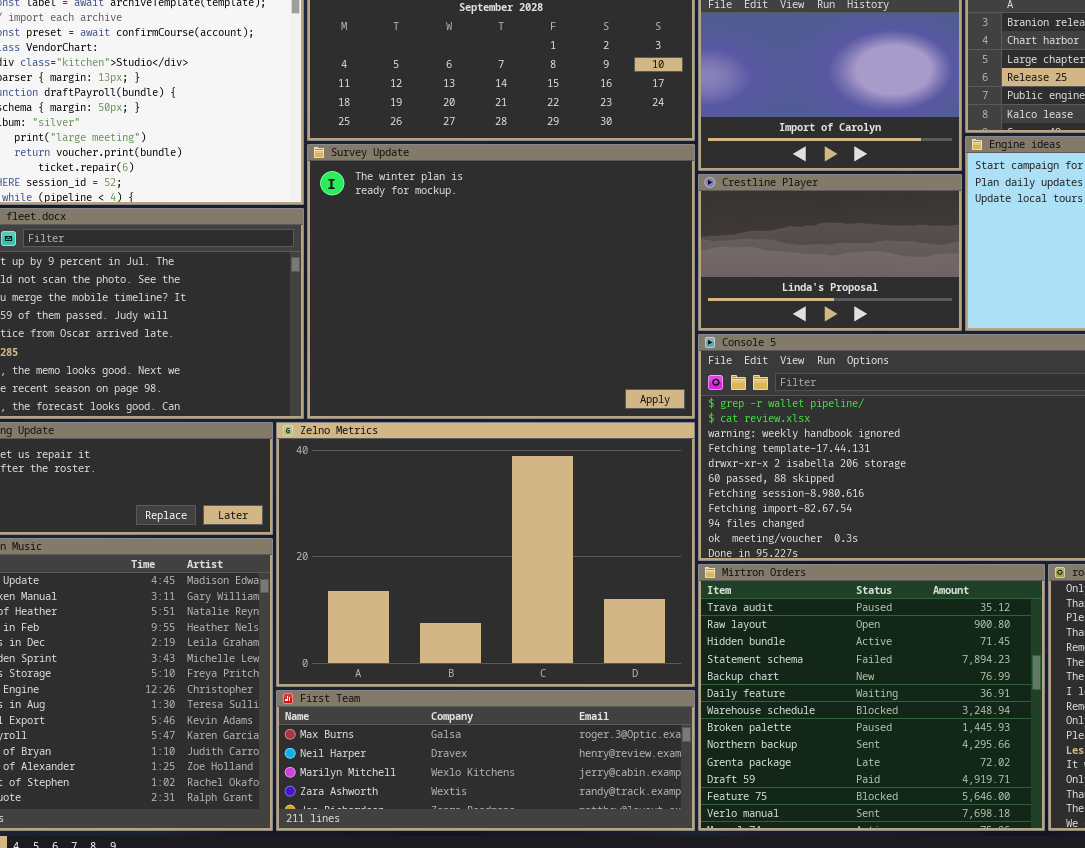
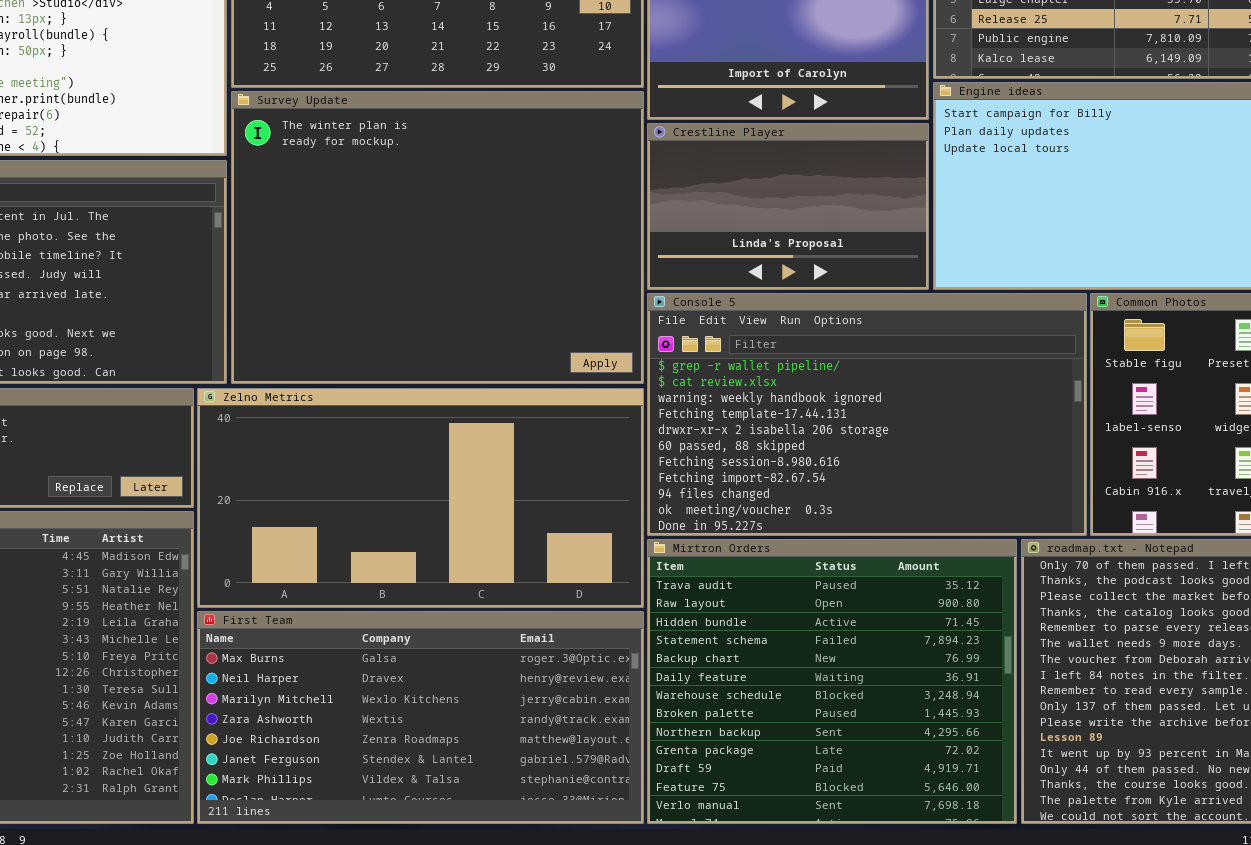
Zelno Metrics: [276,422,695,687] -> [197,388,644,608], resized
First Team: [276,690,695,831] -> [197,611,644,824], resized

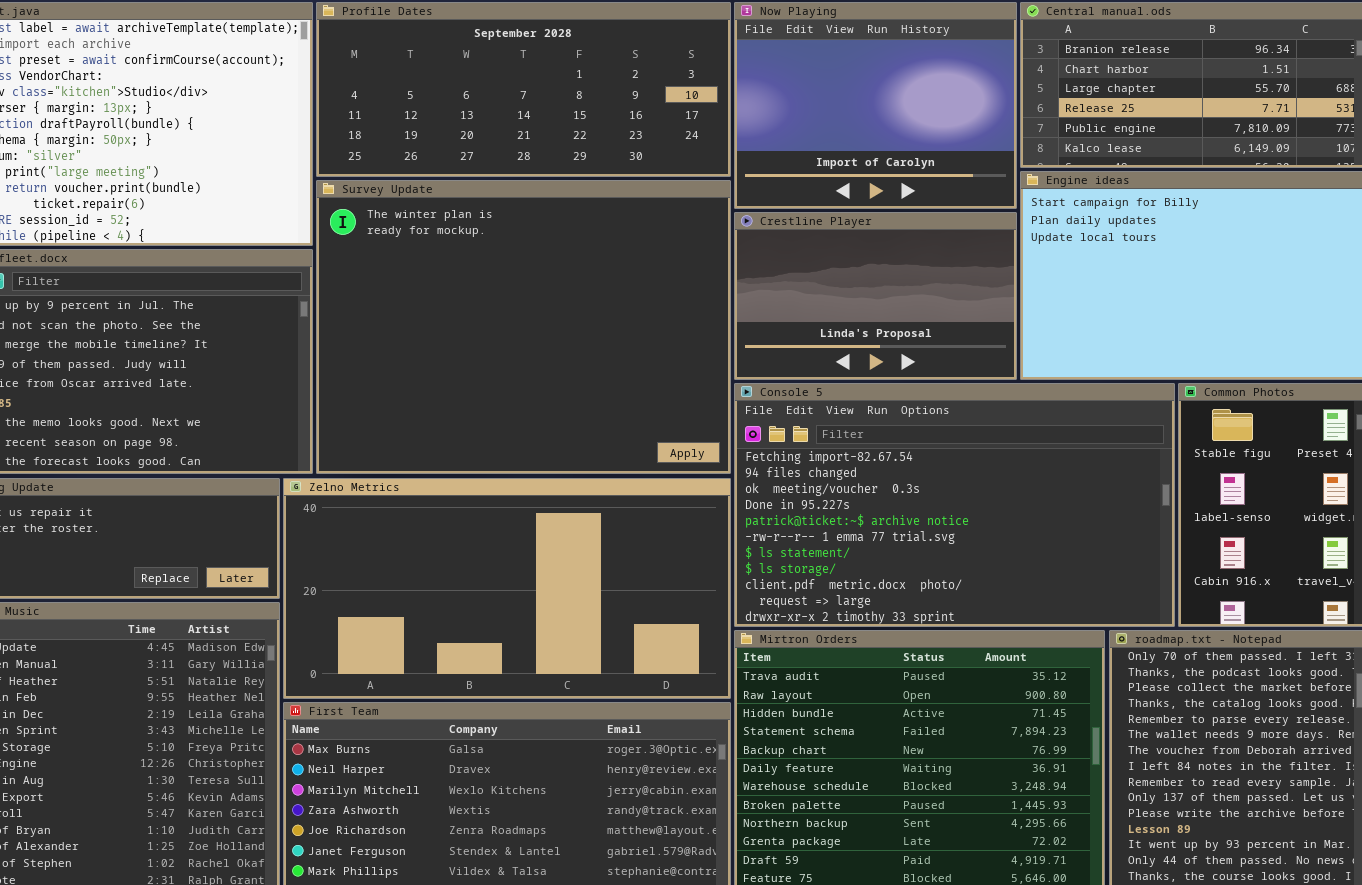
Console 5: [647,293,1087,536] -> [734,383,1175,627], scrolled down 7 rows

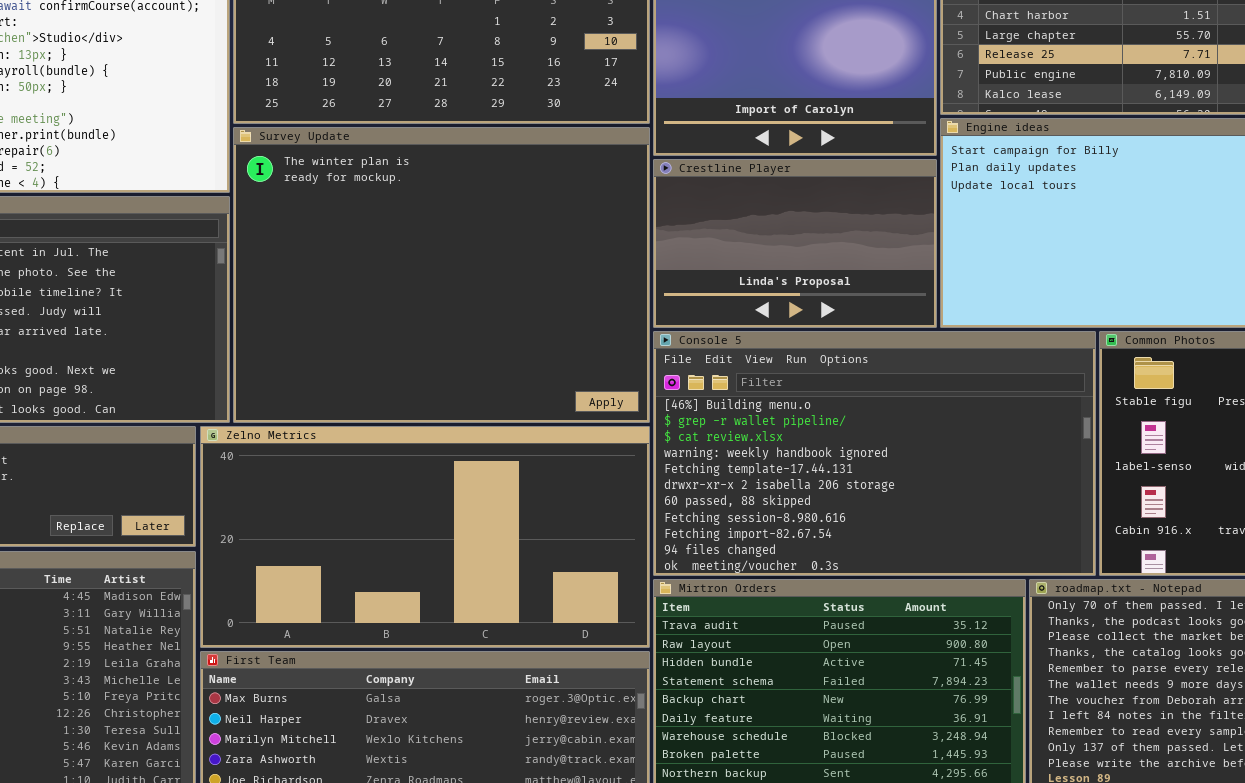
Console 5: [734,383,1175,627] -> [653,331,1096,576], scrolled up 8 rows

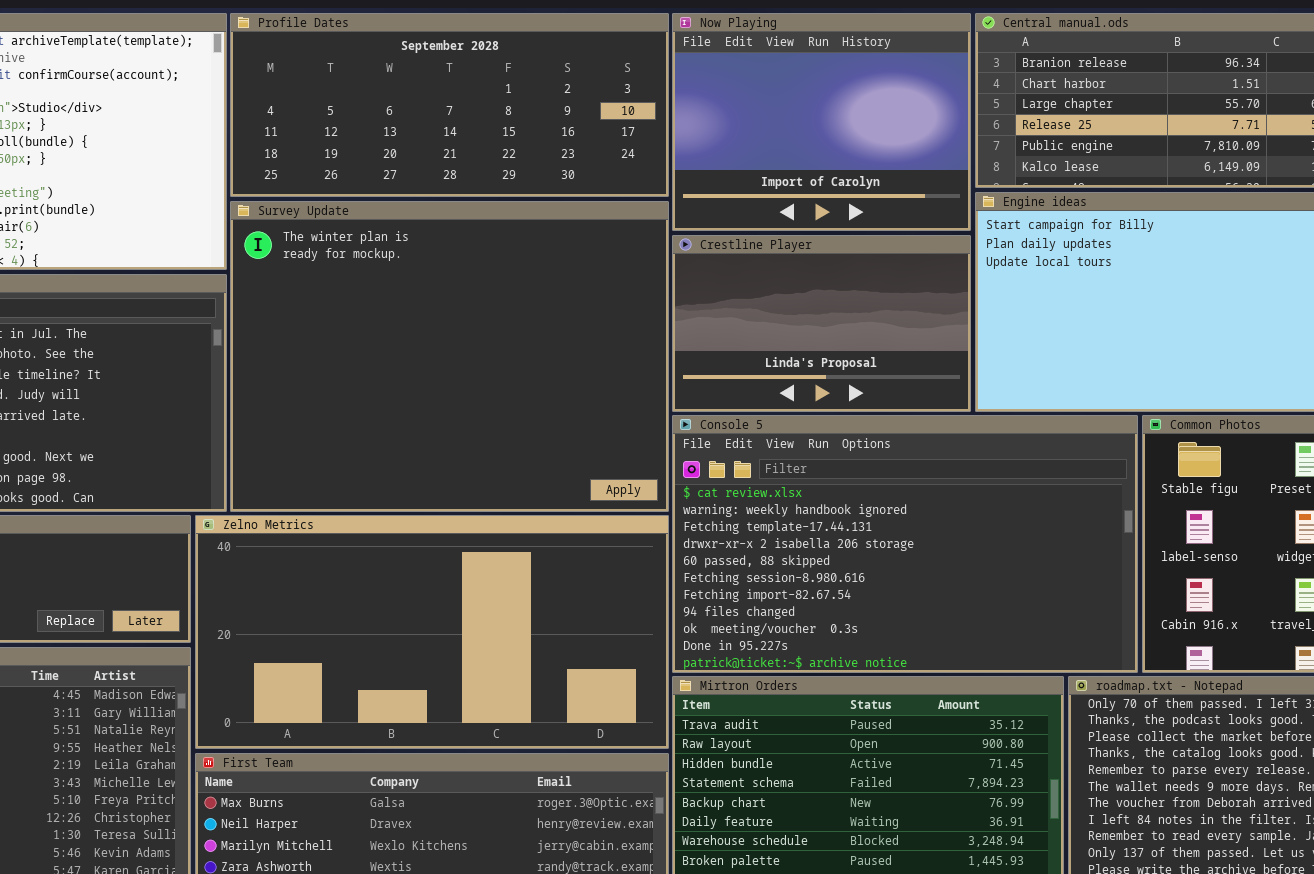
Console 5: [653,331,1096,576] -> [672,415,1138,673], scrolled down 2 rows

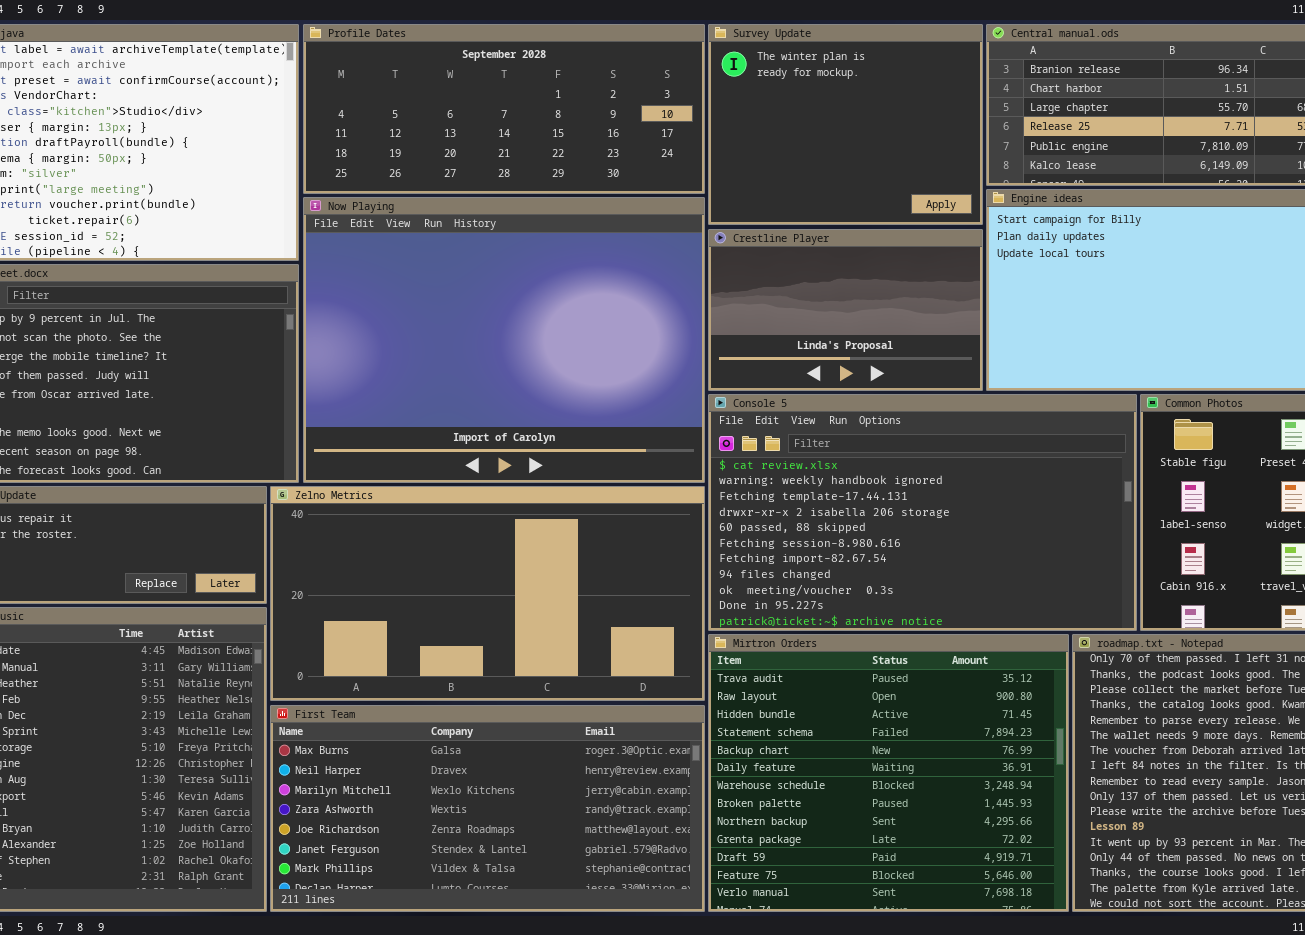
Now Playing: [672,13,971,231] -> [303,197,705,483], moved, resized
Survey Update: [230,201,669,512] -> [708,24,983,225], moved, resized

